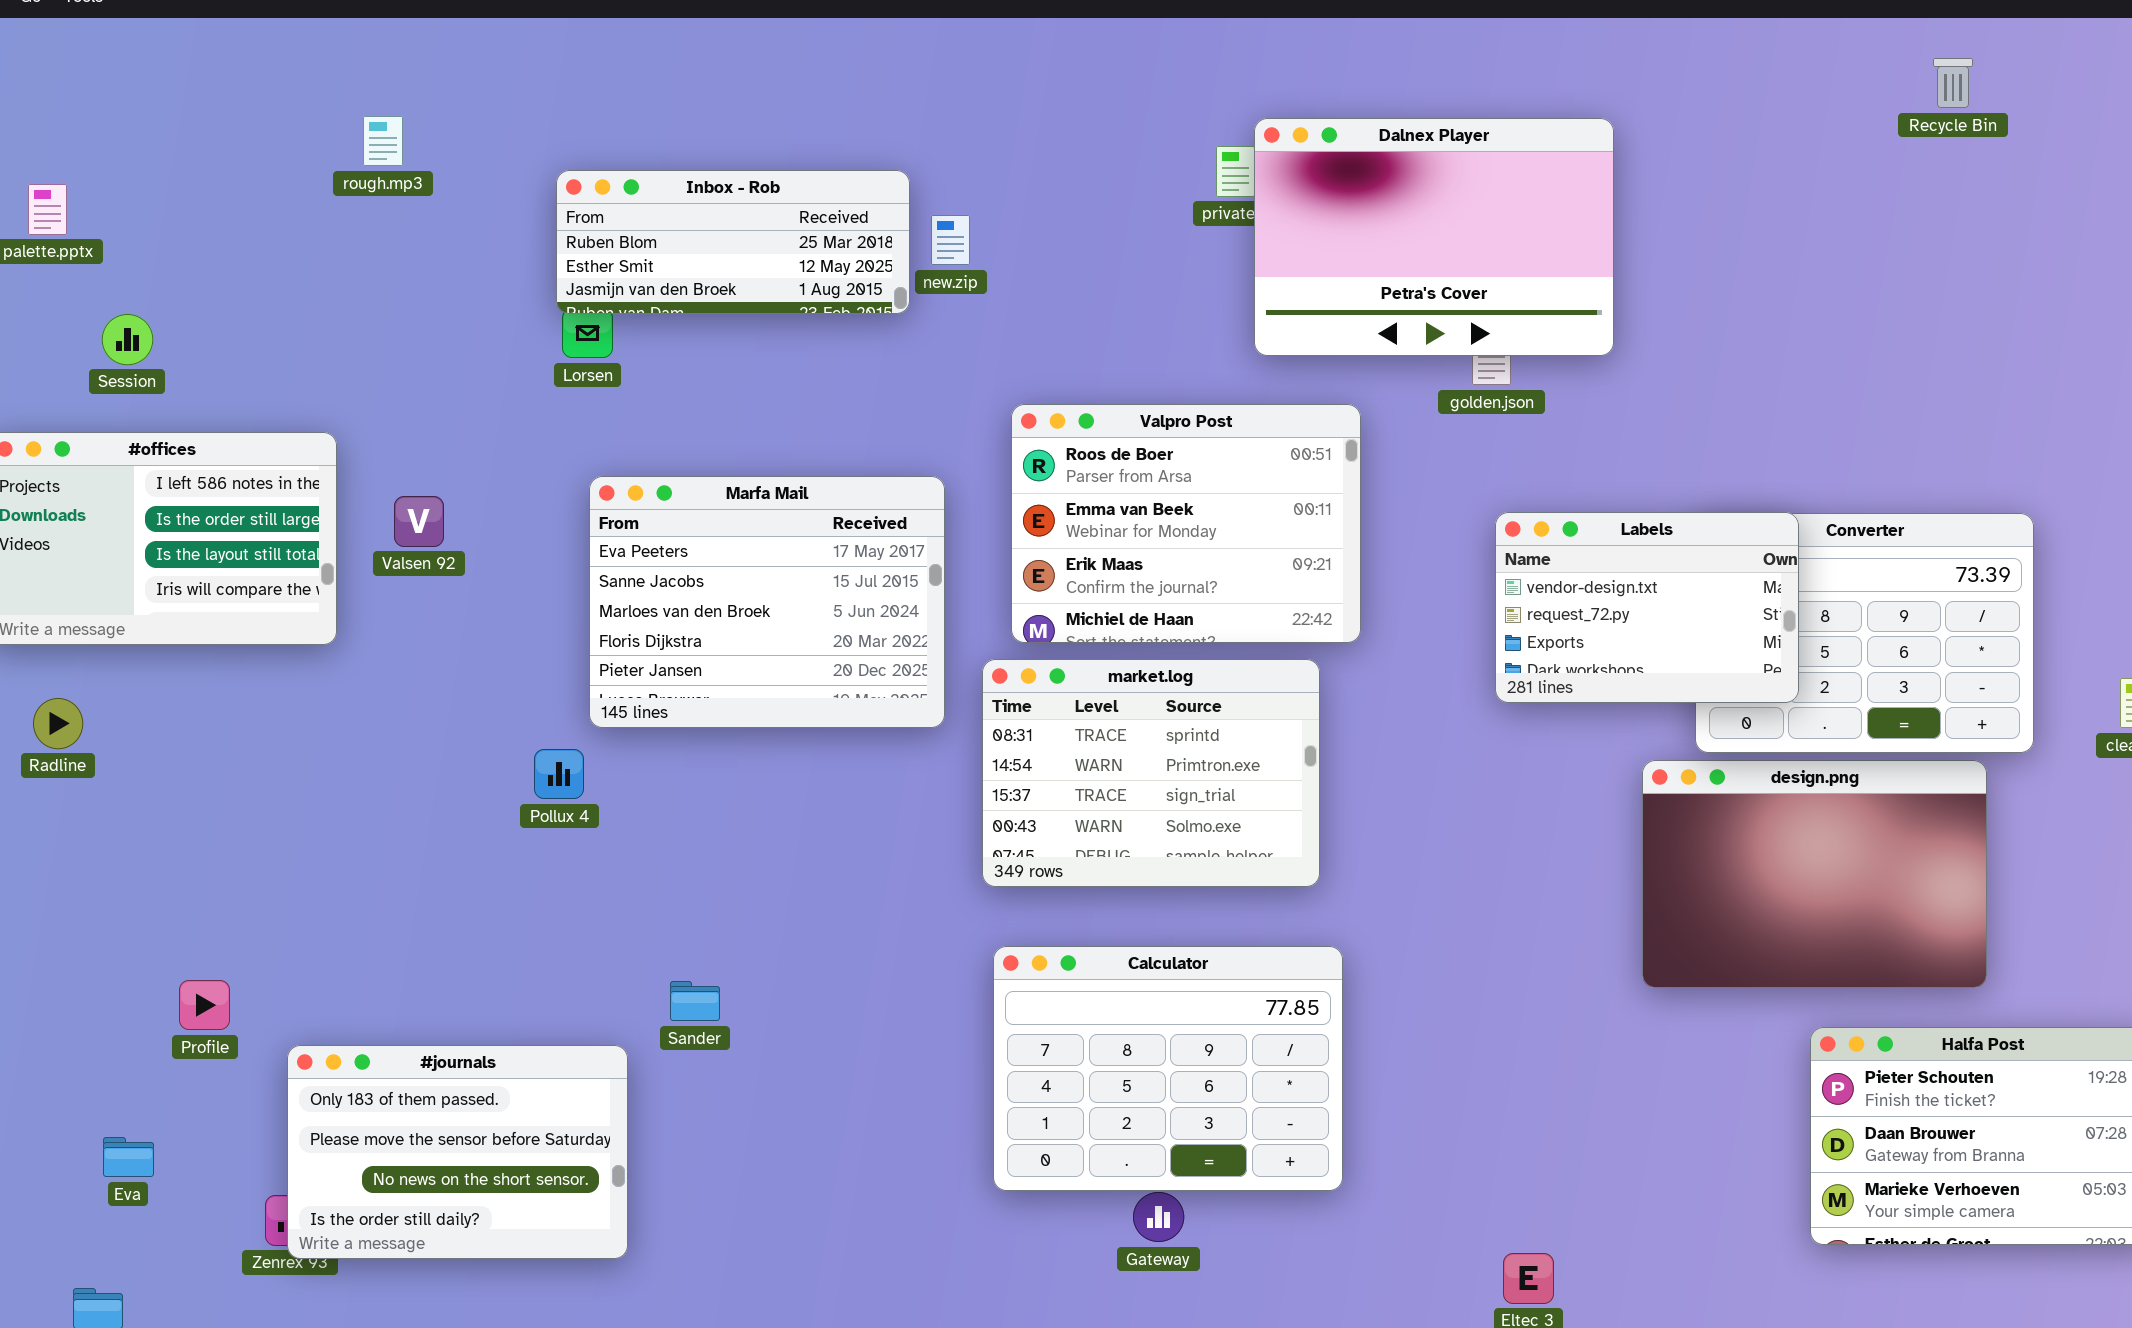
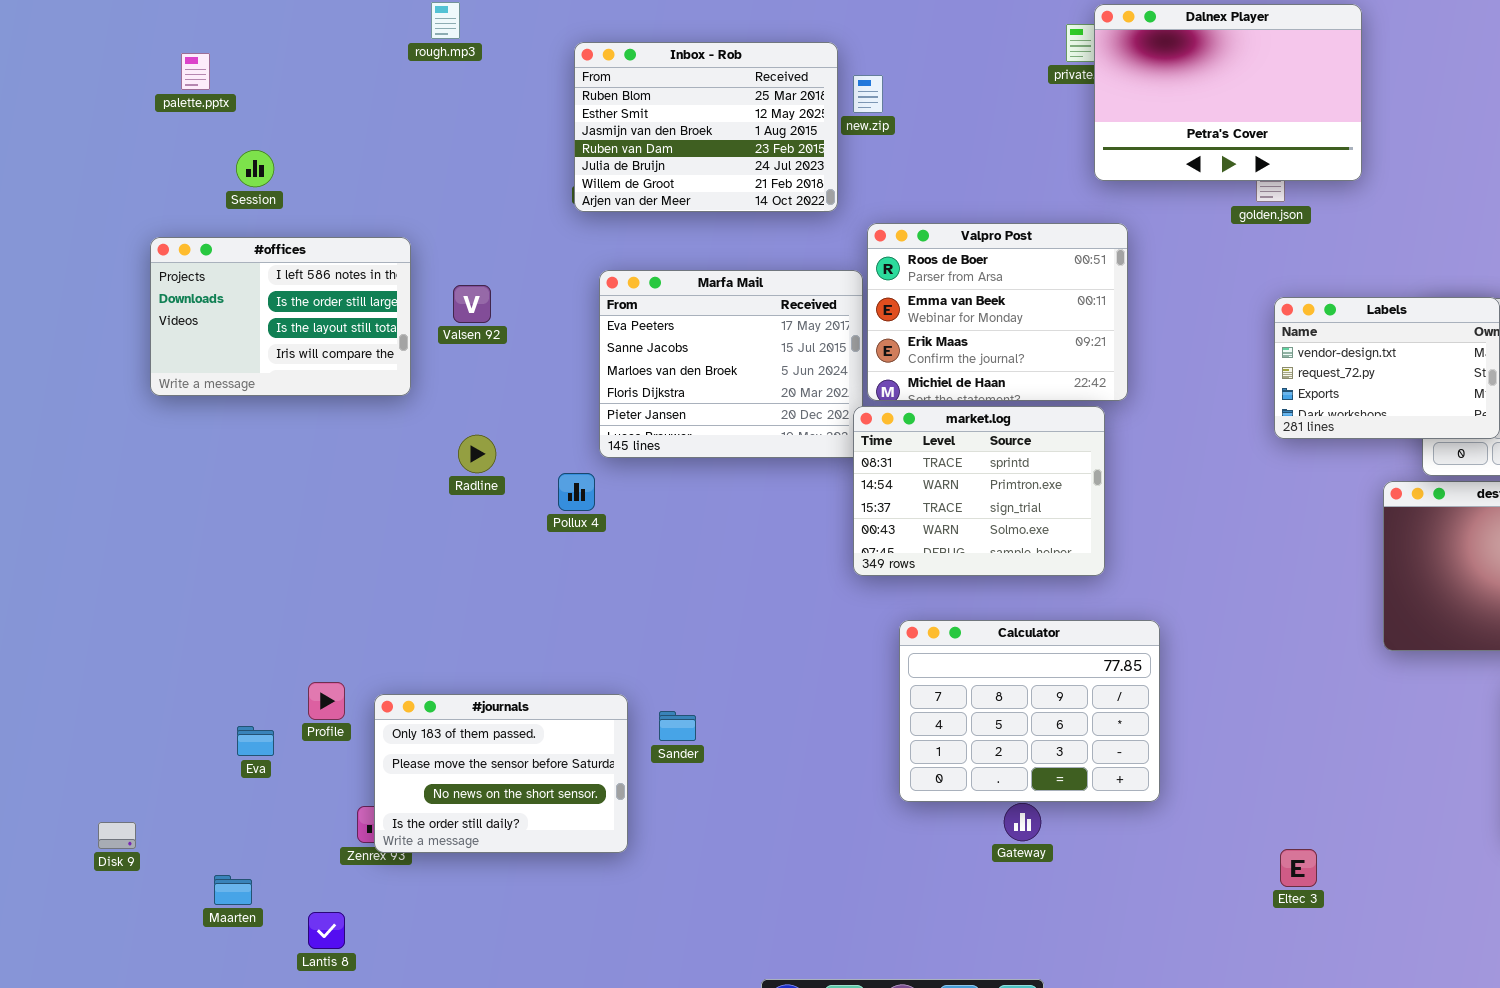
Inbox - Rob: [556,170,910,314] -> [574,42,838,212], resized
Valpro Post: [1011,404,1361,643] -> [867,223,1128,401], moved
market.log: [982,659,1320,887] -> [853,406,1105,576], moved
Radline: [33,698,83,749] -> [458,435,496,473], moved
Profile: [179,980,230,1030] -> [308,682,345,720], moved
Sander: [670,981,720,1021] -> [659,711,696,741], moved
Eva: [103,1137,154,1177] -> [237,726,274,756], moved

